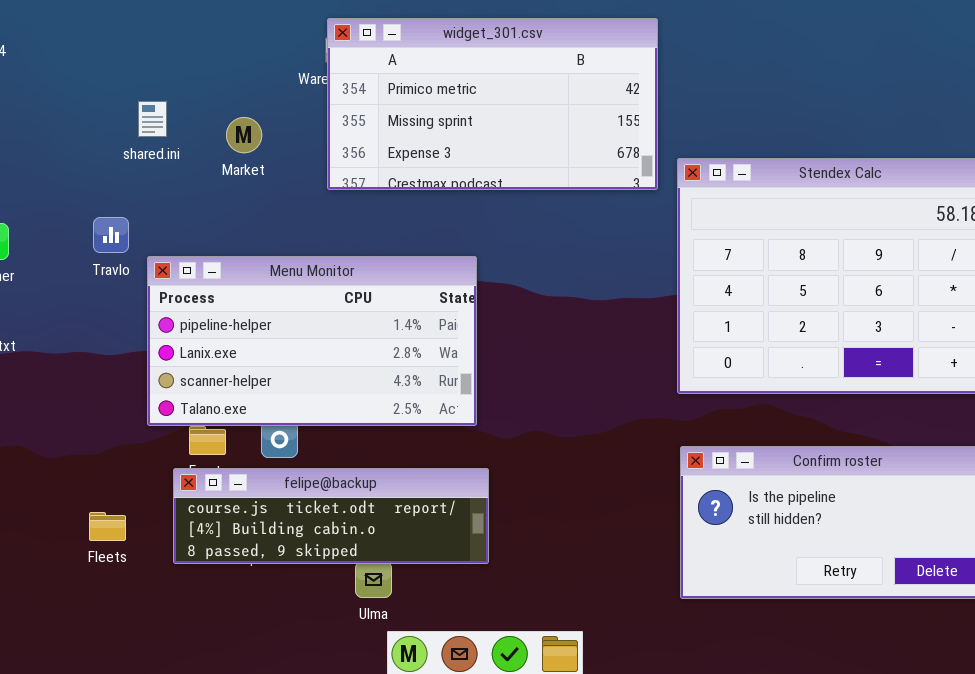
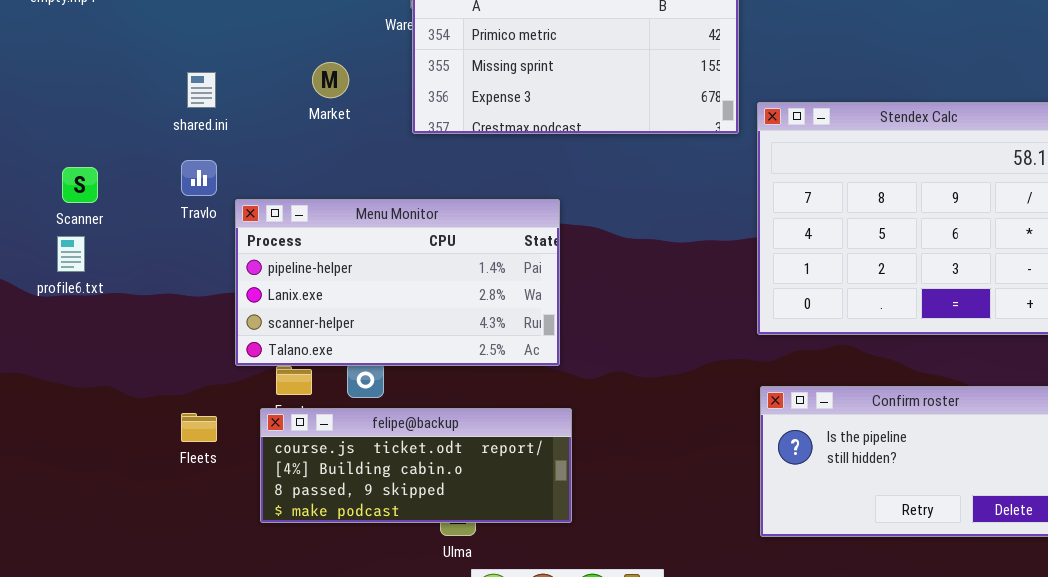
shared.ini: [138,101,167,137] -> [187,72,216,108], moved
felipe@backup: [173,468,489,564] -> [260,408,572,523], resized
Fleets: [89,512,126,541] -> [181,413,217,442], moved

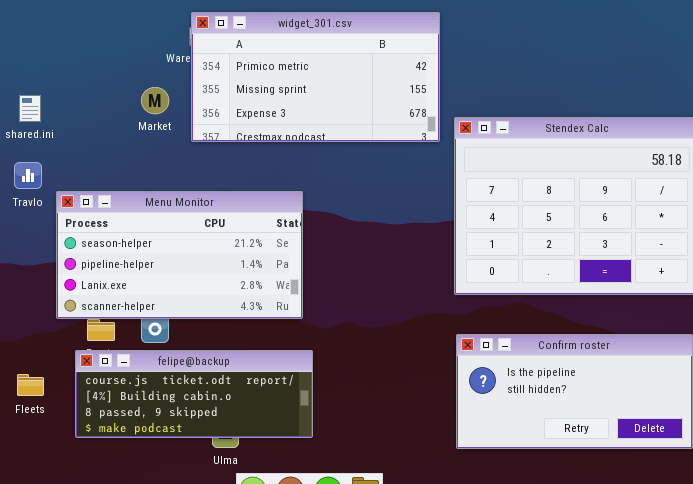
Market: [312,62,349,98] -> [141,87,169,114], moved
Menu Monitor: [235,199,560,366] -> [56,191,303,319], scrolled up 1 row
Fleets: [181,413,217,442] -> [17,374,44,396], moved

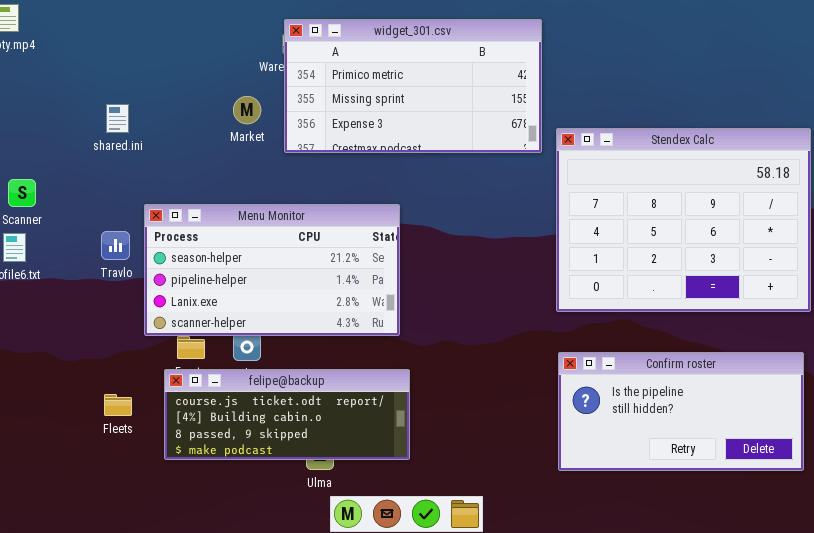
Travlo: [14,162,42,189] -> [101,231,130,260], moved

